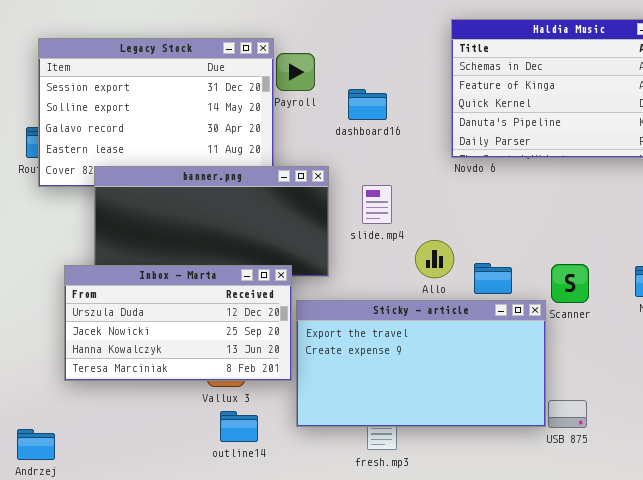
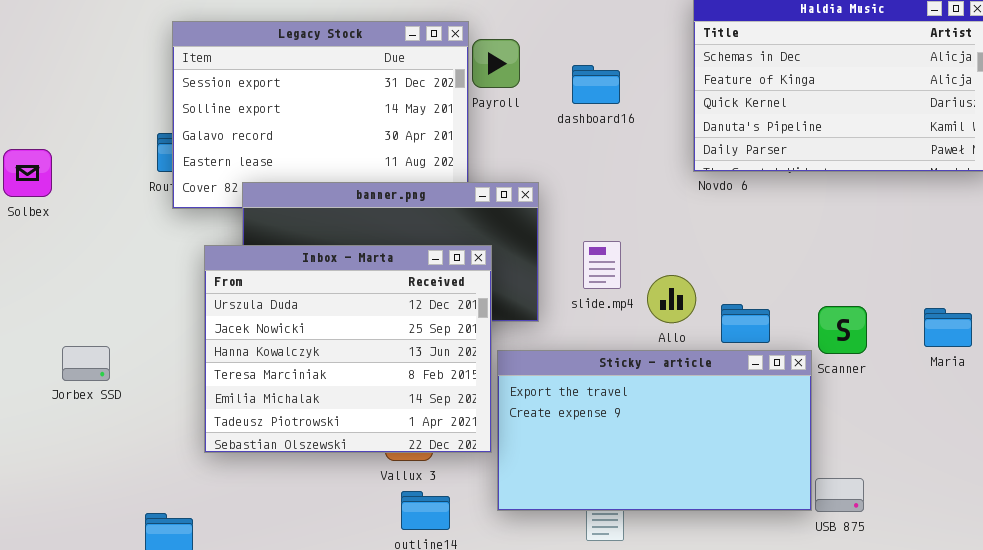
dashboard16: [348,89,387,120] -> [572,65,620,104], moved
slide.mp4: [362,185,392,224] -> [583,241,621,289], moved
Inbox - Marta: [64,265,292,381] -> [204,245,492,453], resized

